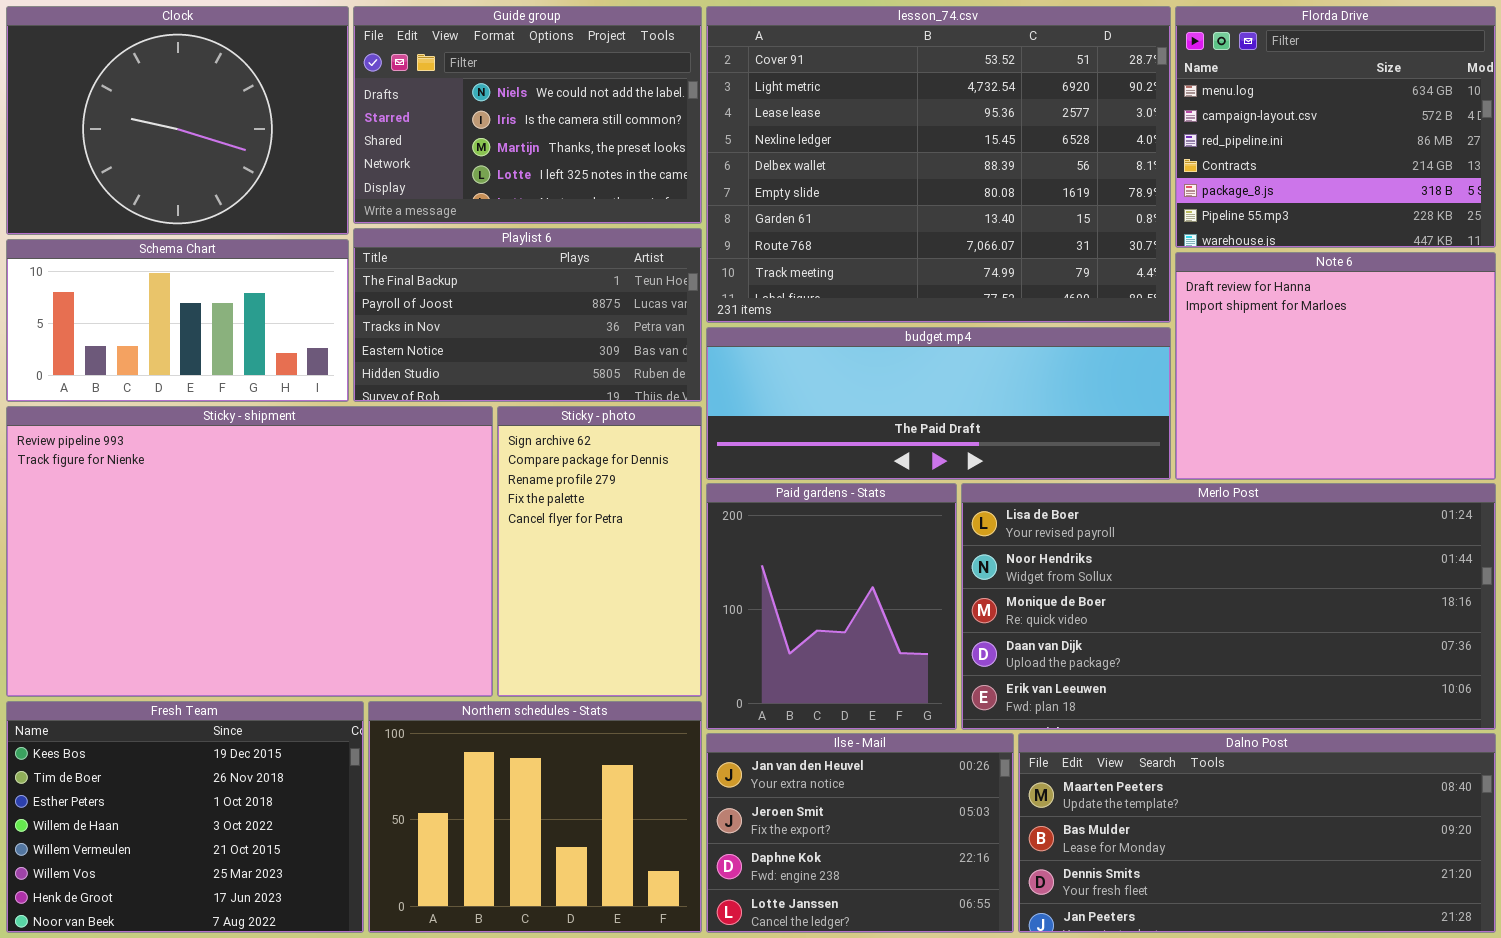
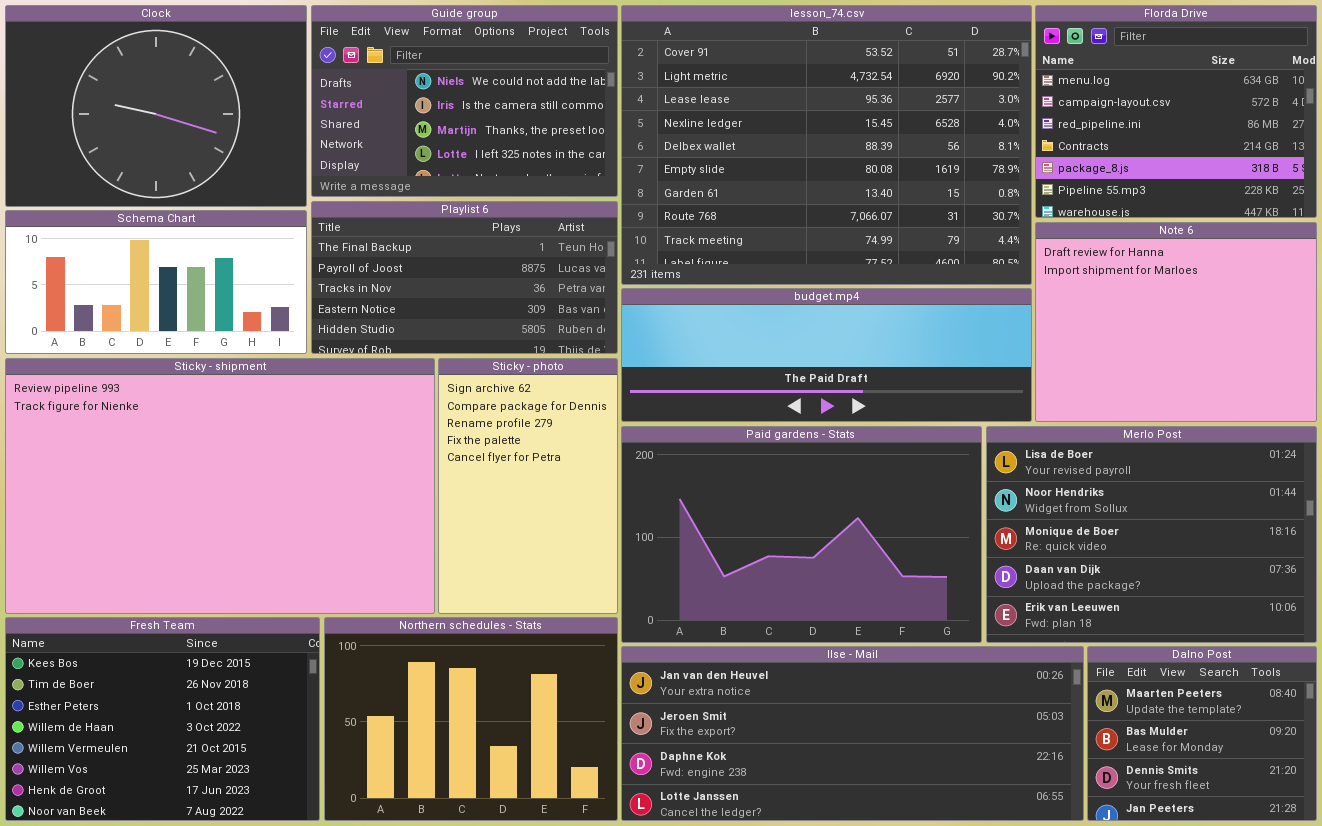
Paid gardens - Stats: [706,483,957,730] -> [621,426,982,643], resized
Merlo Post: [961,483,1496,730] -> [986,426,1317,643], resized
Ilse - Mail: [706,733,1014,933] -> [621,646,1084,821], resized
Dalno Post: [1018,733,1496,933] -> [1087,646,1317,821], resized

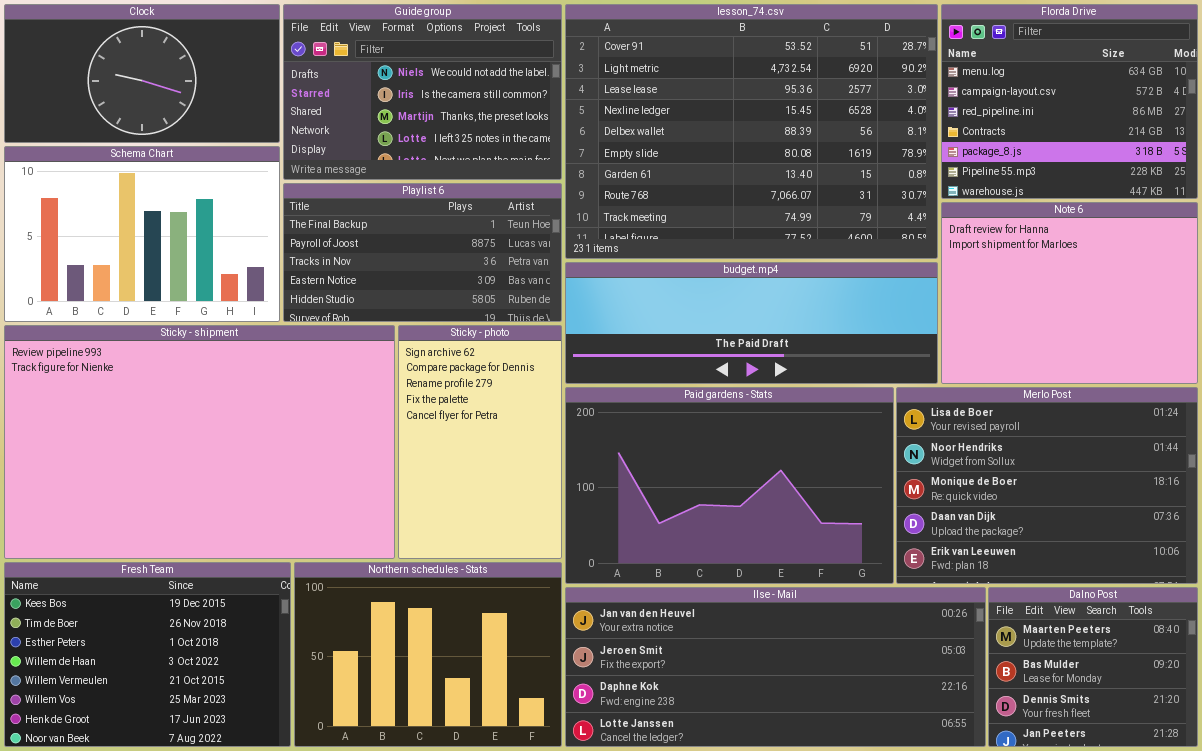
Clock: [5,5,307,207] -> [4,4,280,143], resized
Schema Chart: [5,210,307,354] -> [4,146,280,322], resized

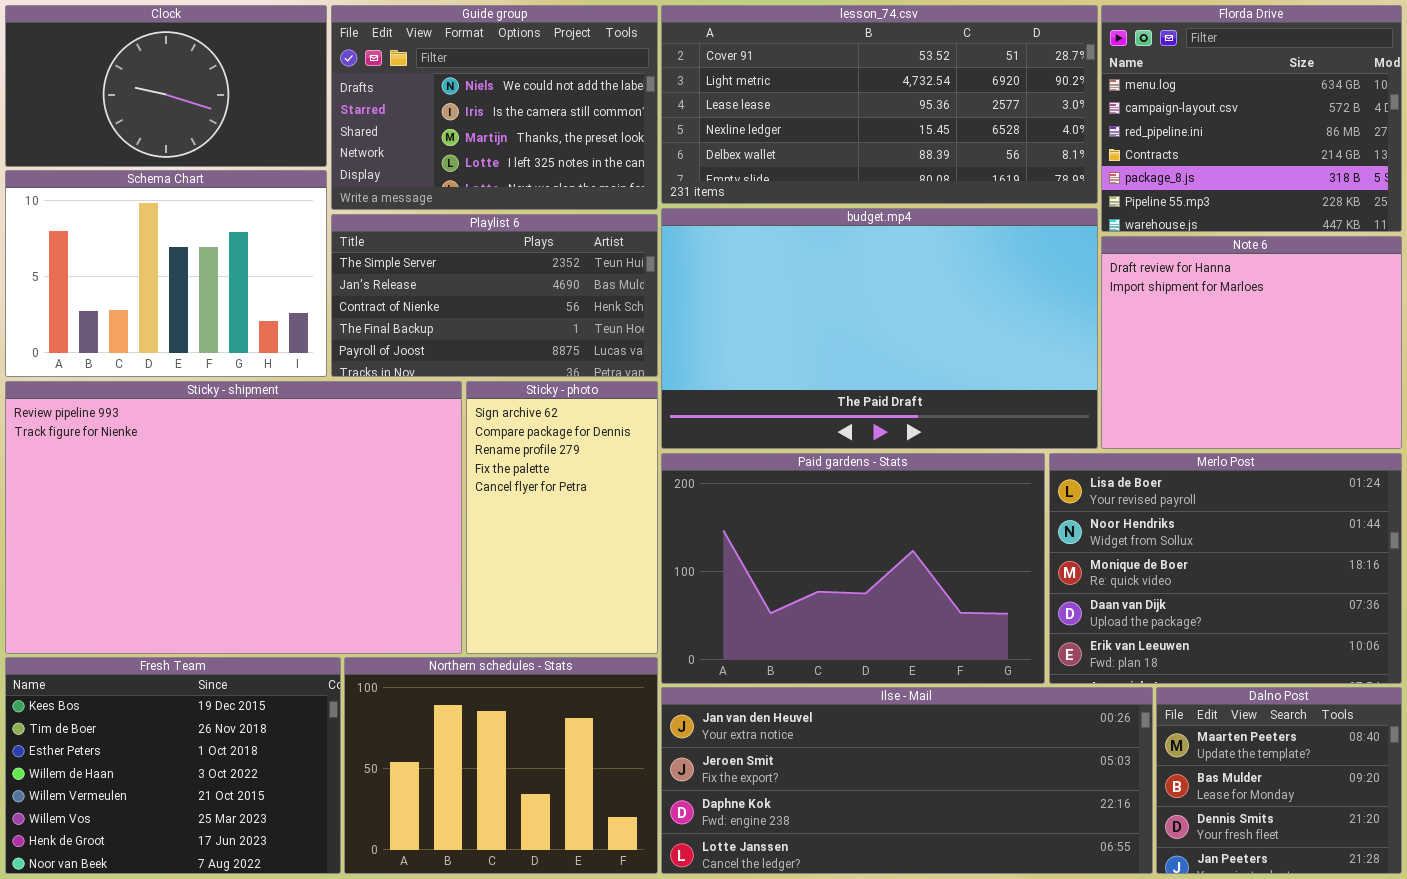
lesson_74.csv: [565,4,938,259] -> [661,5,1098,204], resized
Playlist 6: [283,183,562,322] -> [331,214,658,377], scrolled up 3 rows
budget.mp4: [565,262,938,384] -> [661,208,1098,449], resized

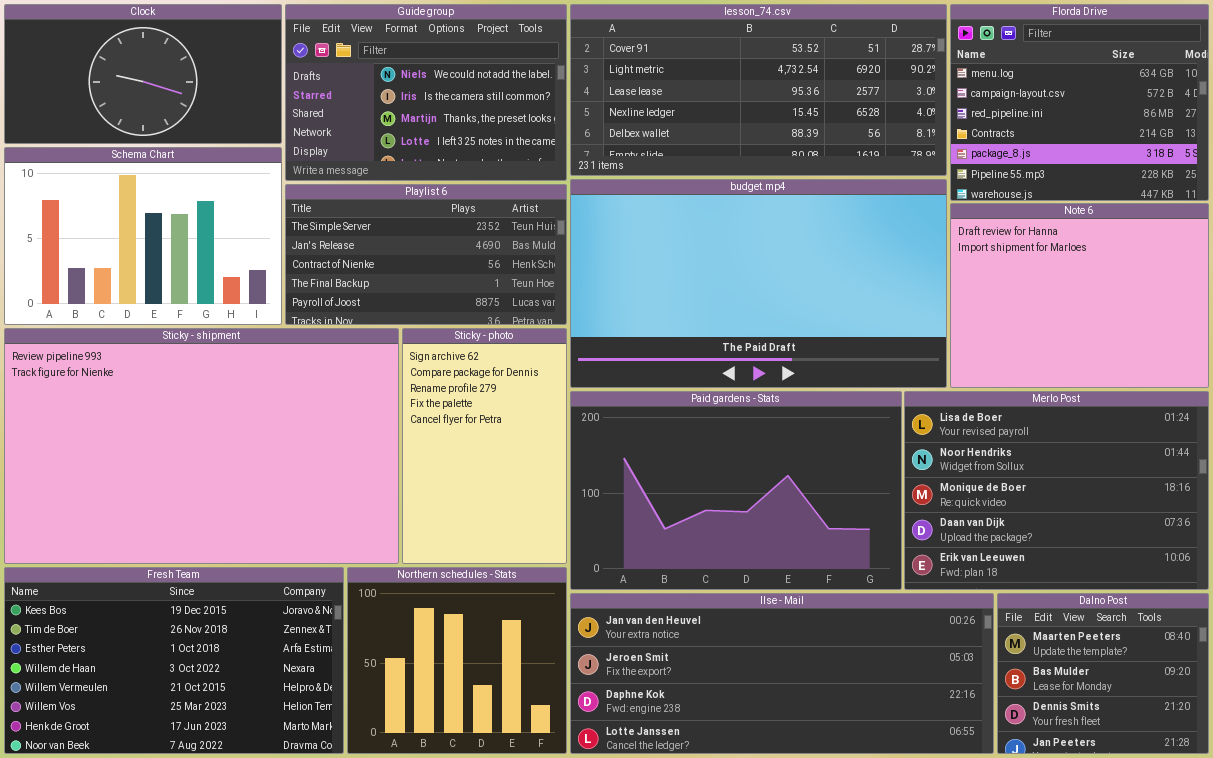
Fresh Team: [5,657,341,874] -> [4,567,344,754], resized
Northern schedules - Stats: [344,657,658,874] -> [347,567,567,754], resized

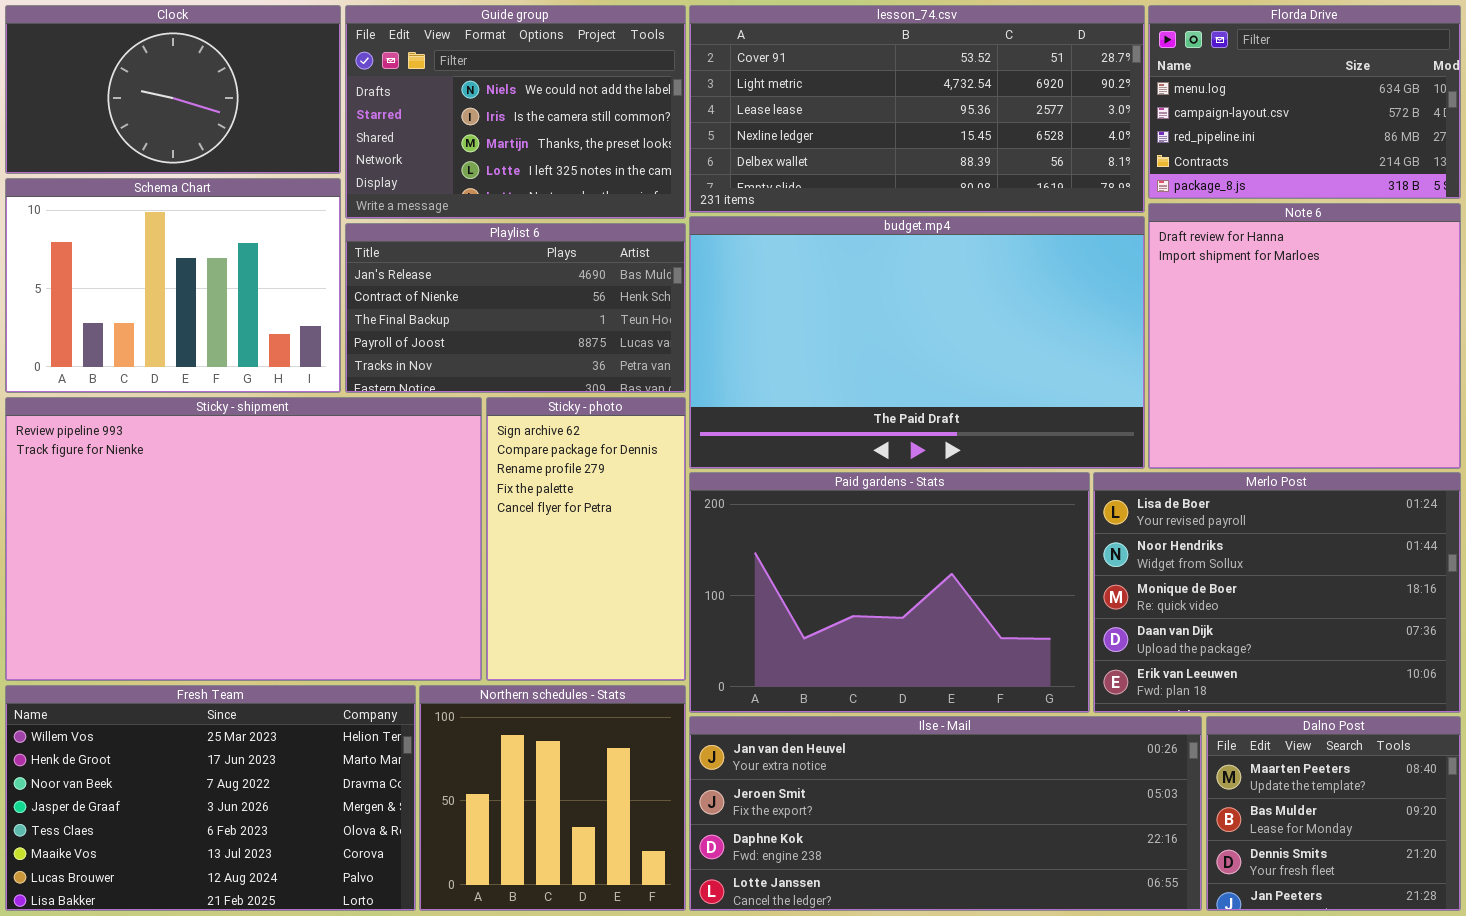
Florda Drive: [950,4,1209,201] -> [1148,5,1461,199], resized
Playlist 6: [285,184,567,325] -> [345,223,686,393], scrolled down 1 row
Note 6: [950,203,1209,388] -> [1148,203,1461,469], resized
Fresh Team: [4,567,344,754] -> [5,685,416,911], scrolled down 5 rows

